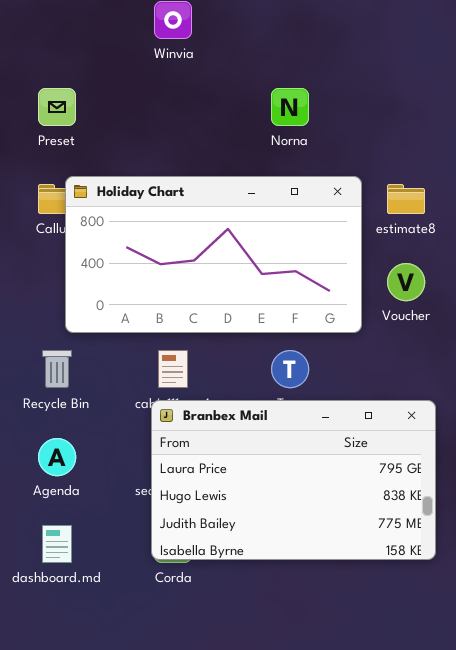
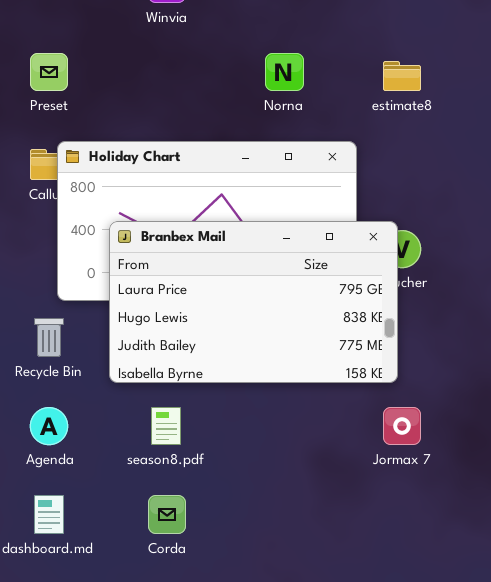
estimate8: [387,184,425,214] -> [383,61,421,91], moved
Branbex Mail: [151,400,436,560] -> [109,221,398,383], moved

